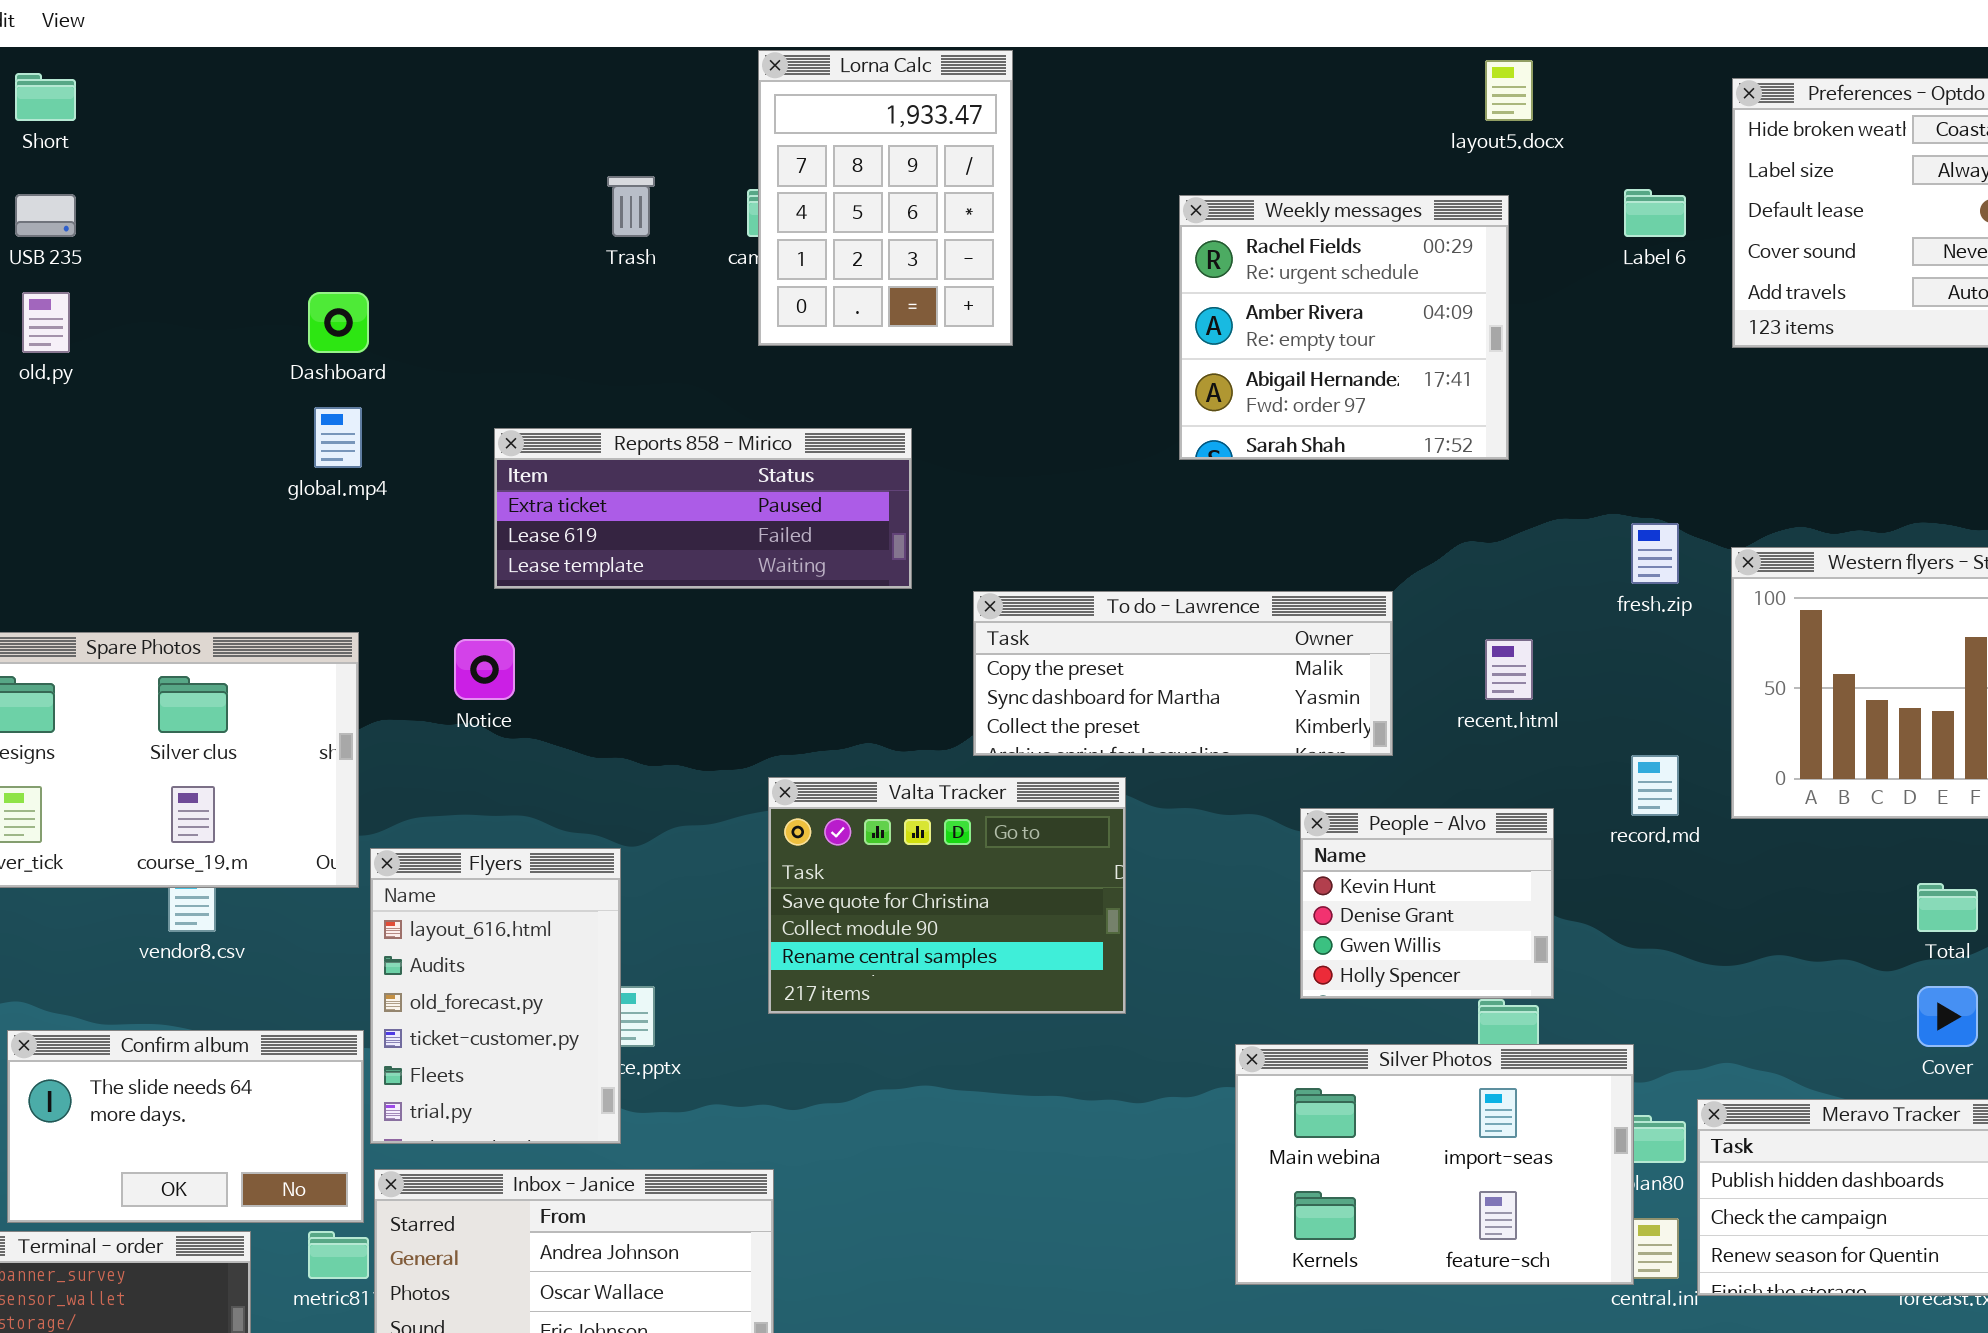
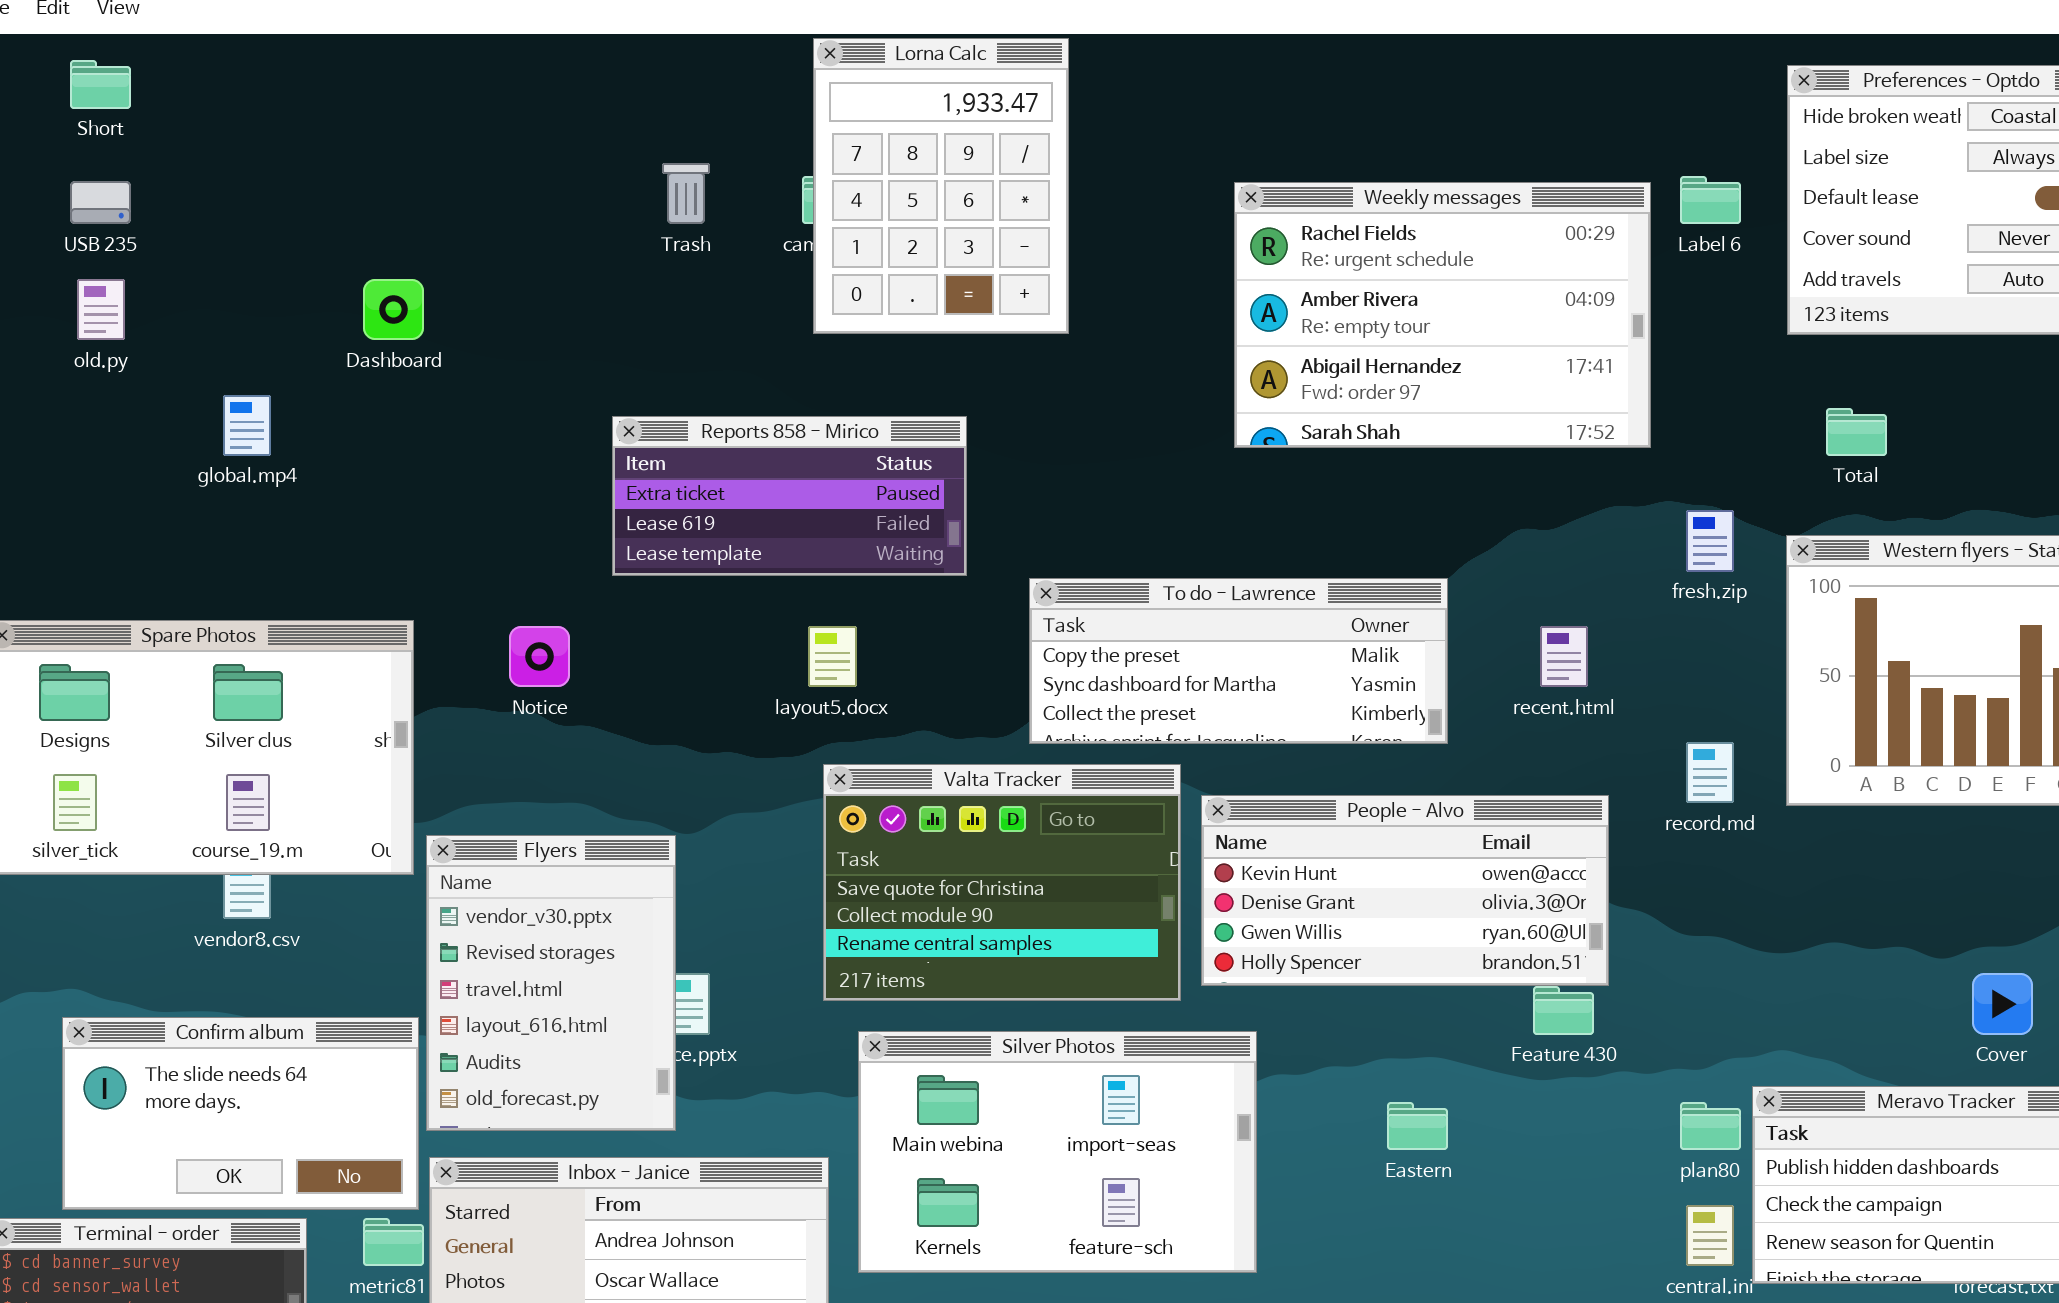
layout5.docx: [1485,60,1533,121] -> [808,626,857,687], moved
Weekly messages: [1179,195,1509,460] -> [1234,182,1651,448], resized
global.mp4: [314,407,362,468] -> [223,395,271,456], moved
Reports 858 - Mirico: [494,428,912,589] -> [612,416,967,576], resized
People - Alvo: [1300,808,1554,999] -> [1201,795,1609,986], resized
Flyers: [370,848,621,1144] -> [426,835,676,1131], scrolled up 3 rows
Total: [1917,883,1978,932] -> [1826,408,1887,456], moved
Silver Photos: [1235,1044,1634,1285] -> [858,1031,1257,1273], moved

